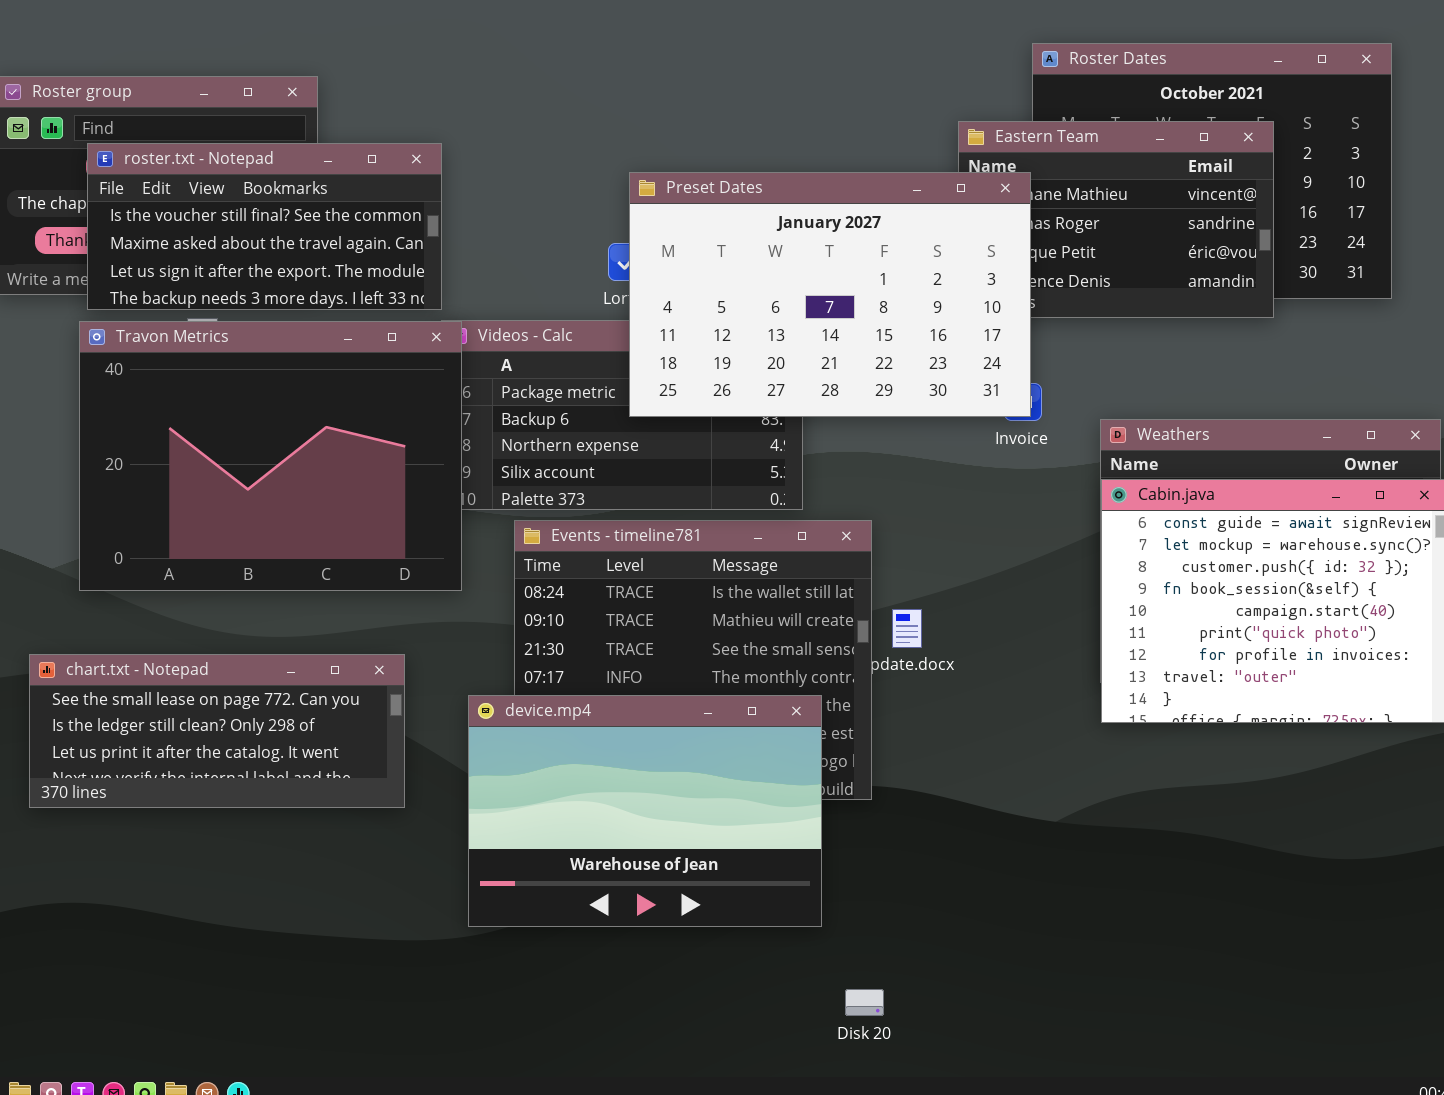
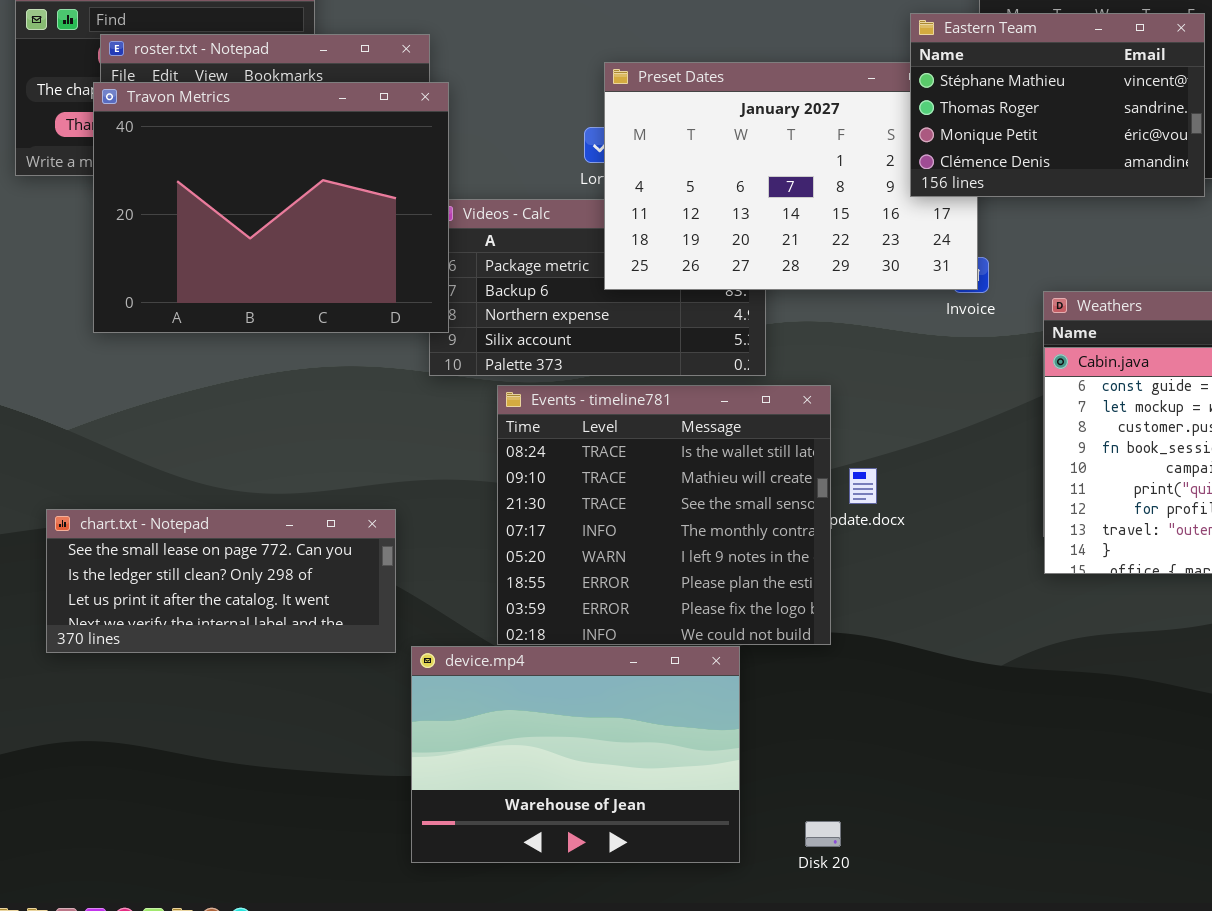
Eastern Team: [958,121,1274,318] -> [910,13,1205,197], raised
Travon Metrics: [79,321,462,591] -> [93,82,449,333], moved
device.mp4: [468,695,822,927] -> [411,646,740,863], moved

